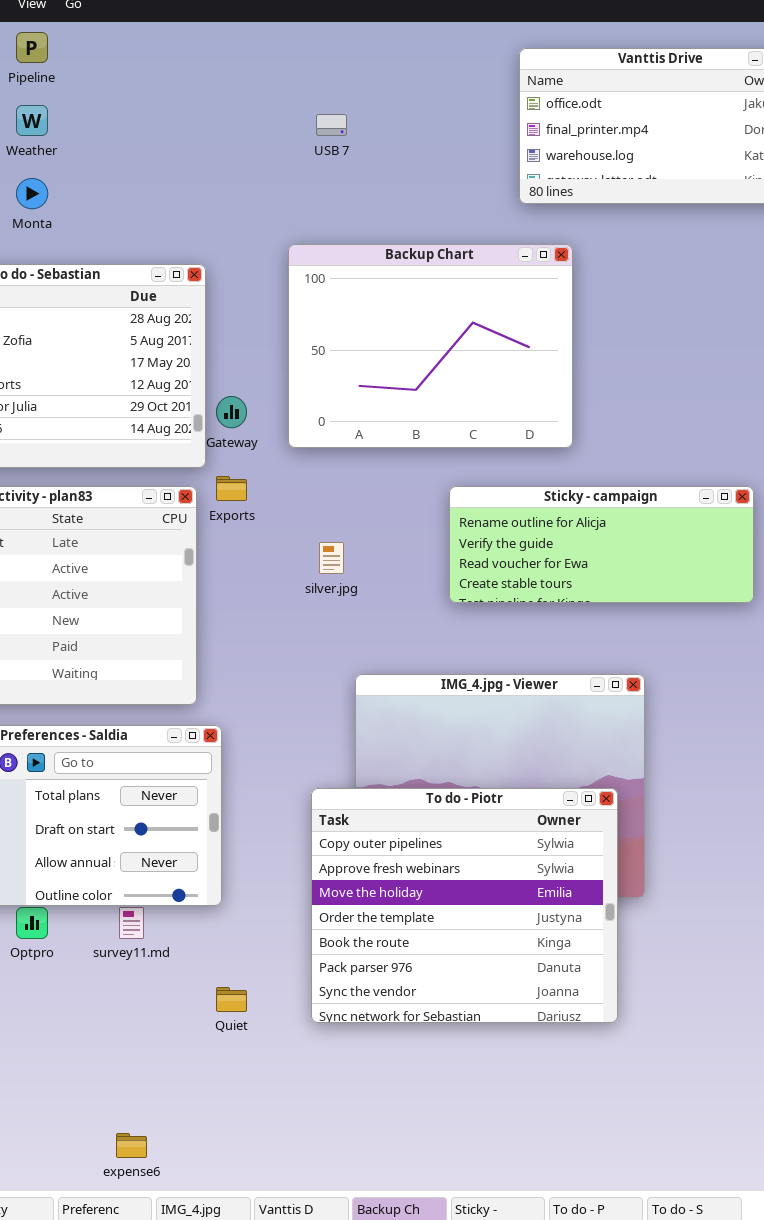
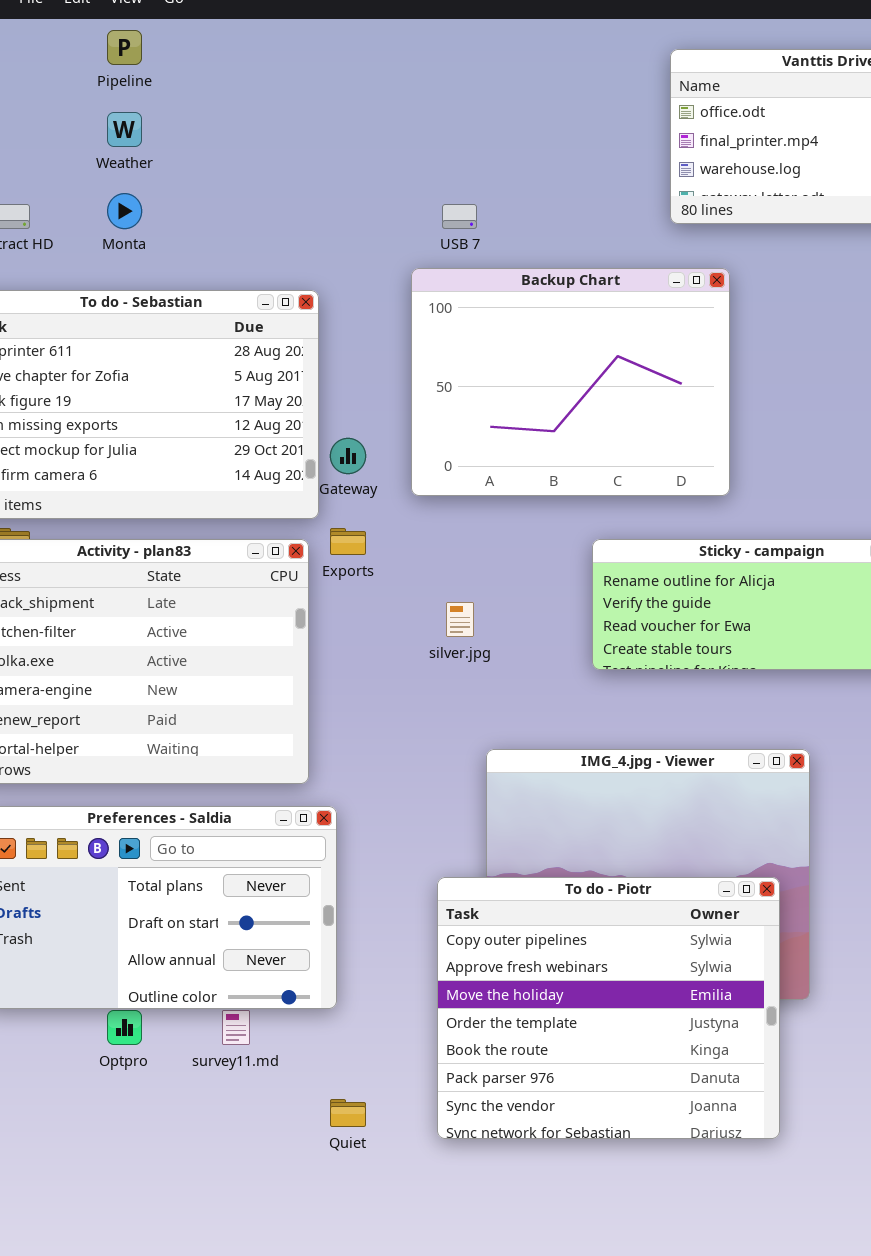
USB 7: [316,114,347,136] -> [442,204,477,229], moved

